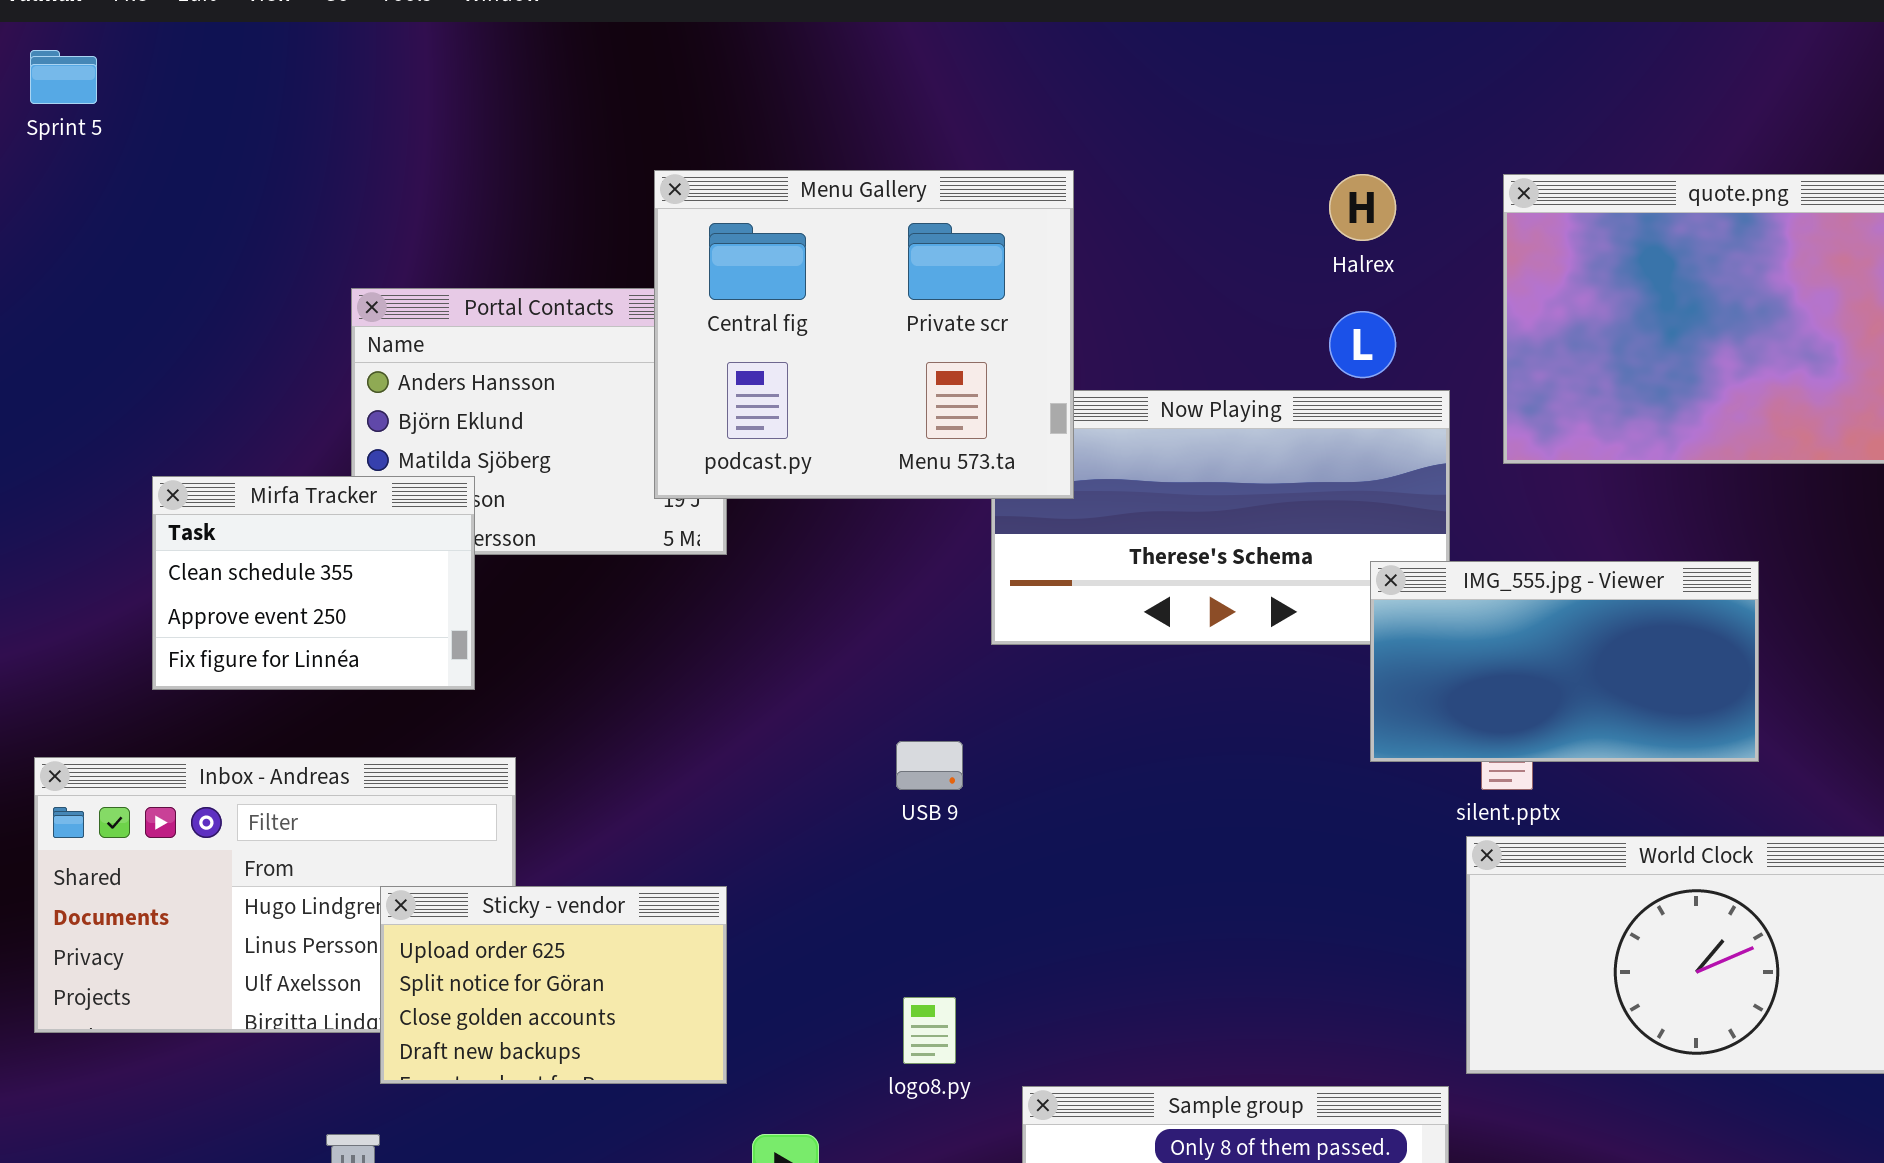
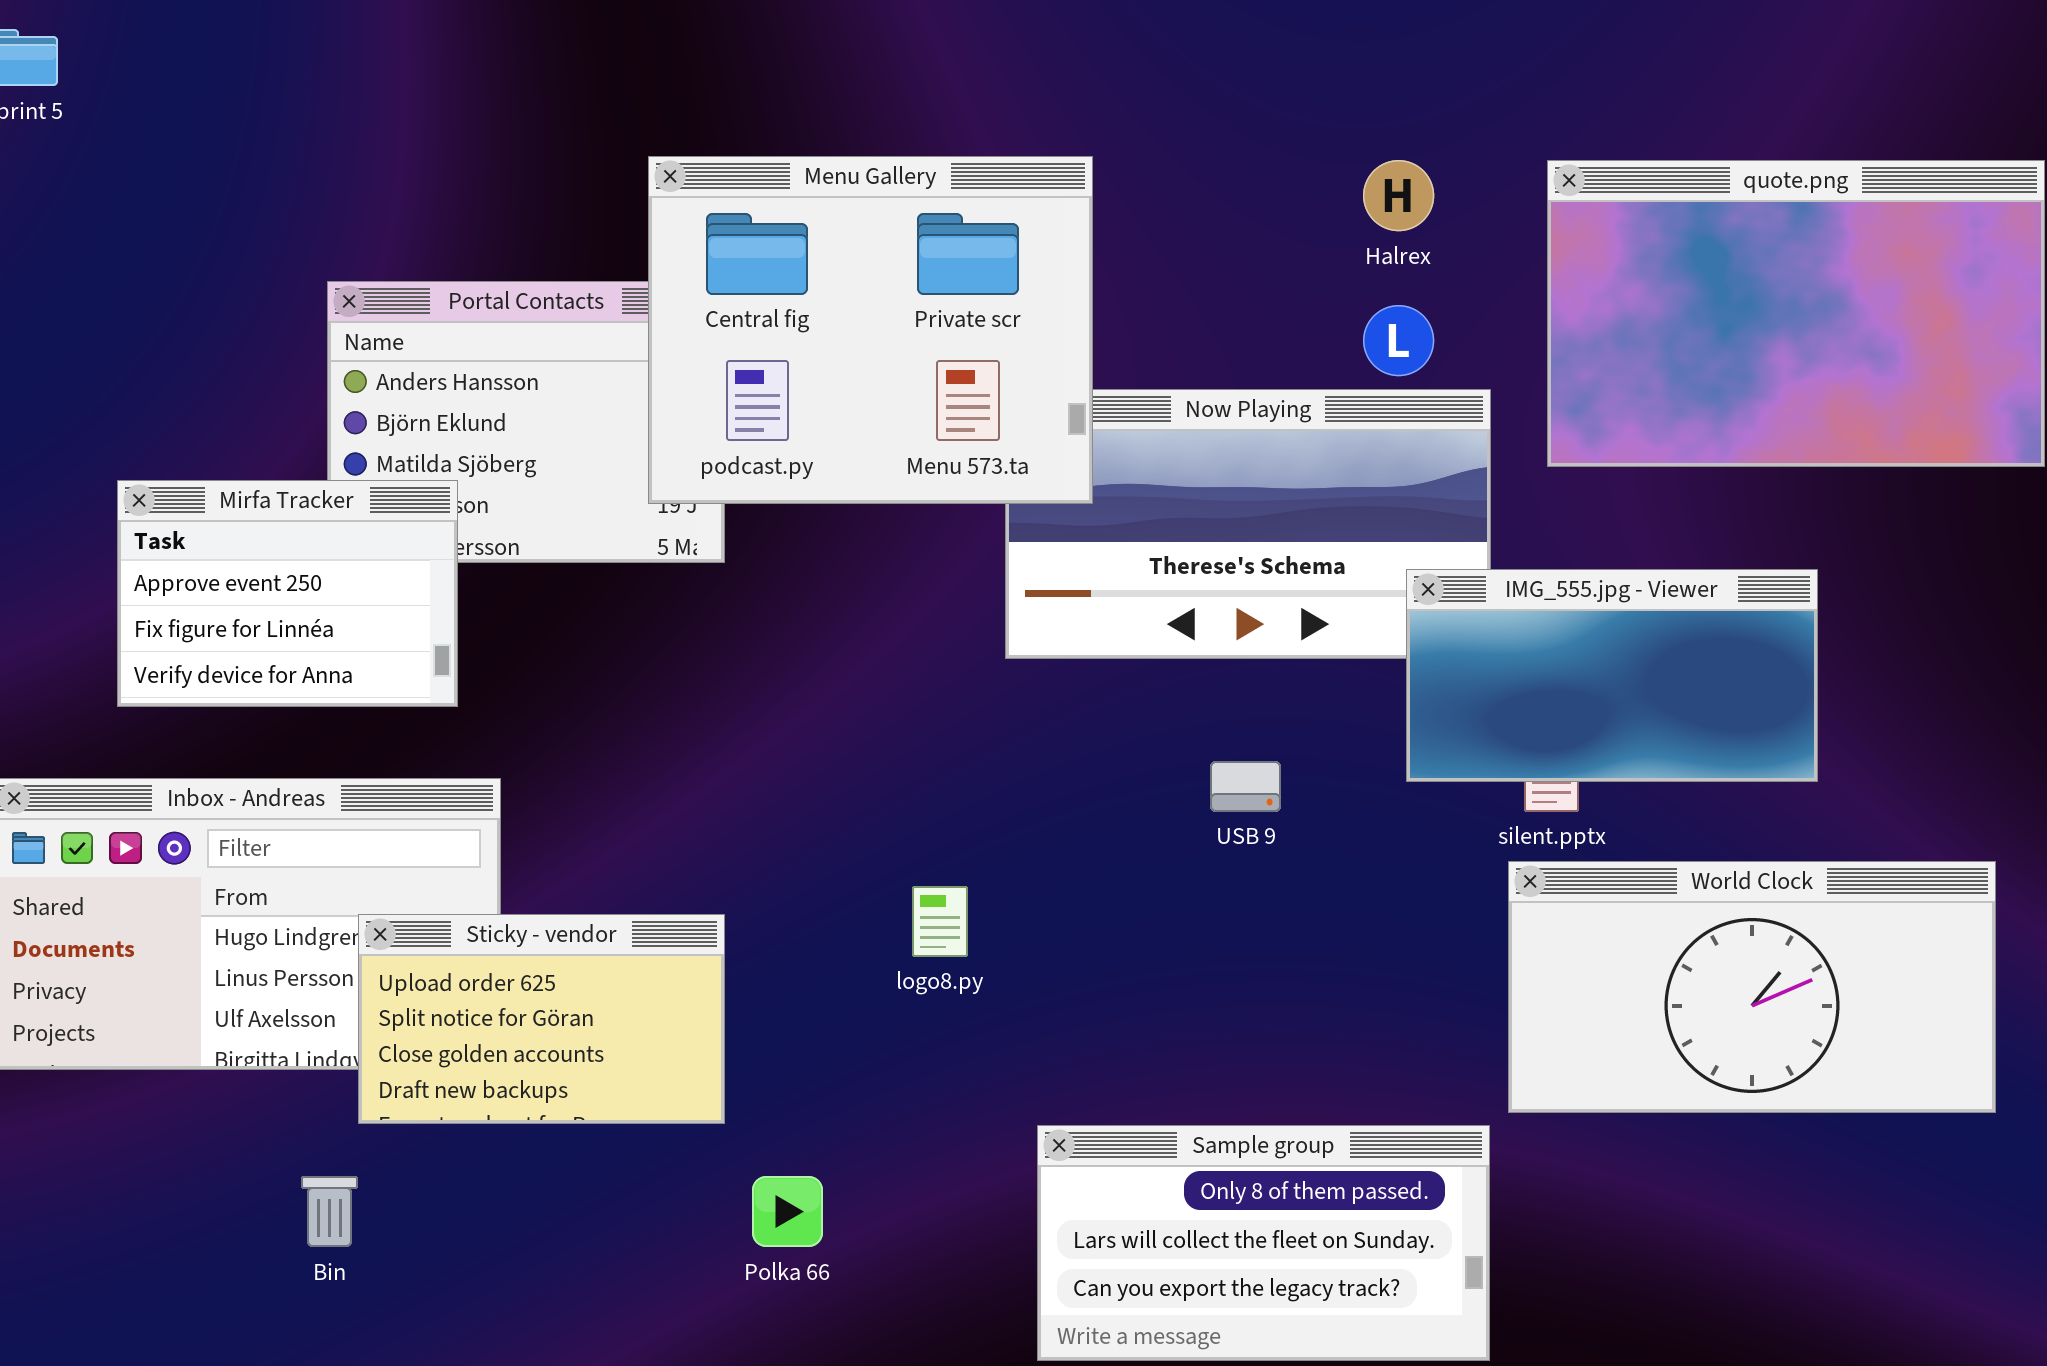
Mirfa Tracker: [152,476,475,690] -> [117,480,458,707], scrolled down 1 row
USB 9: [896,741,963,790] -> [1210,761,1281,812], moved
logo8.py: [903,997,956,1064] -> [912,886,968,957], moved

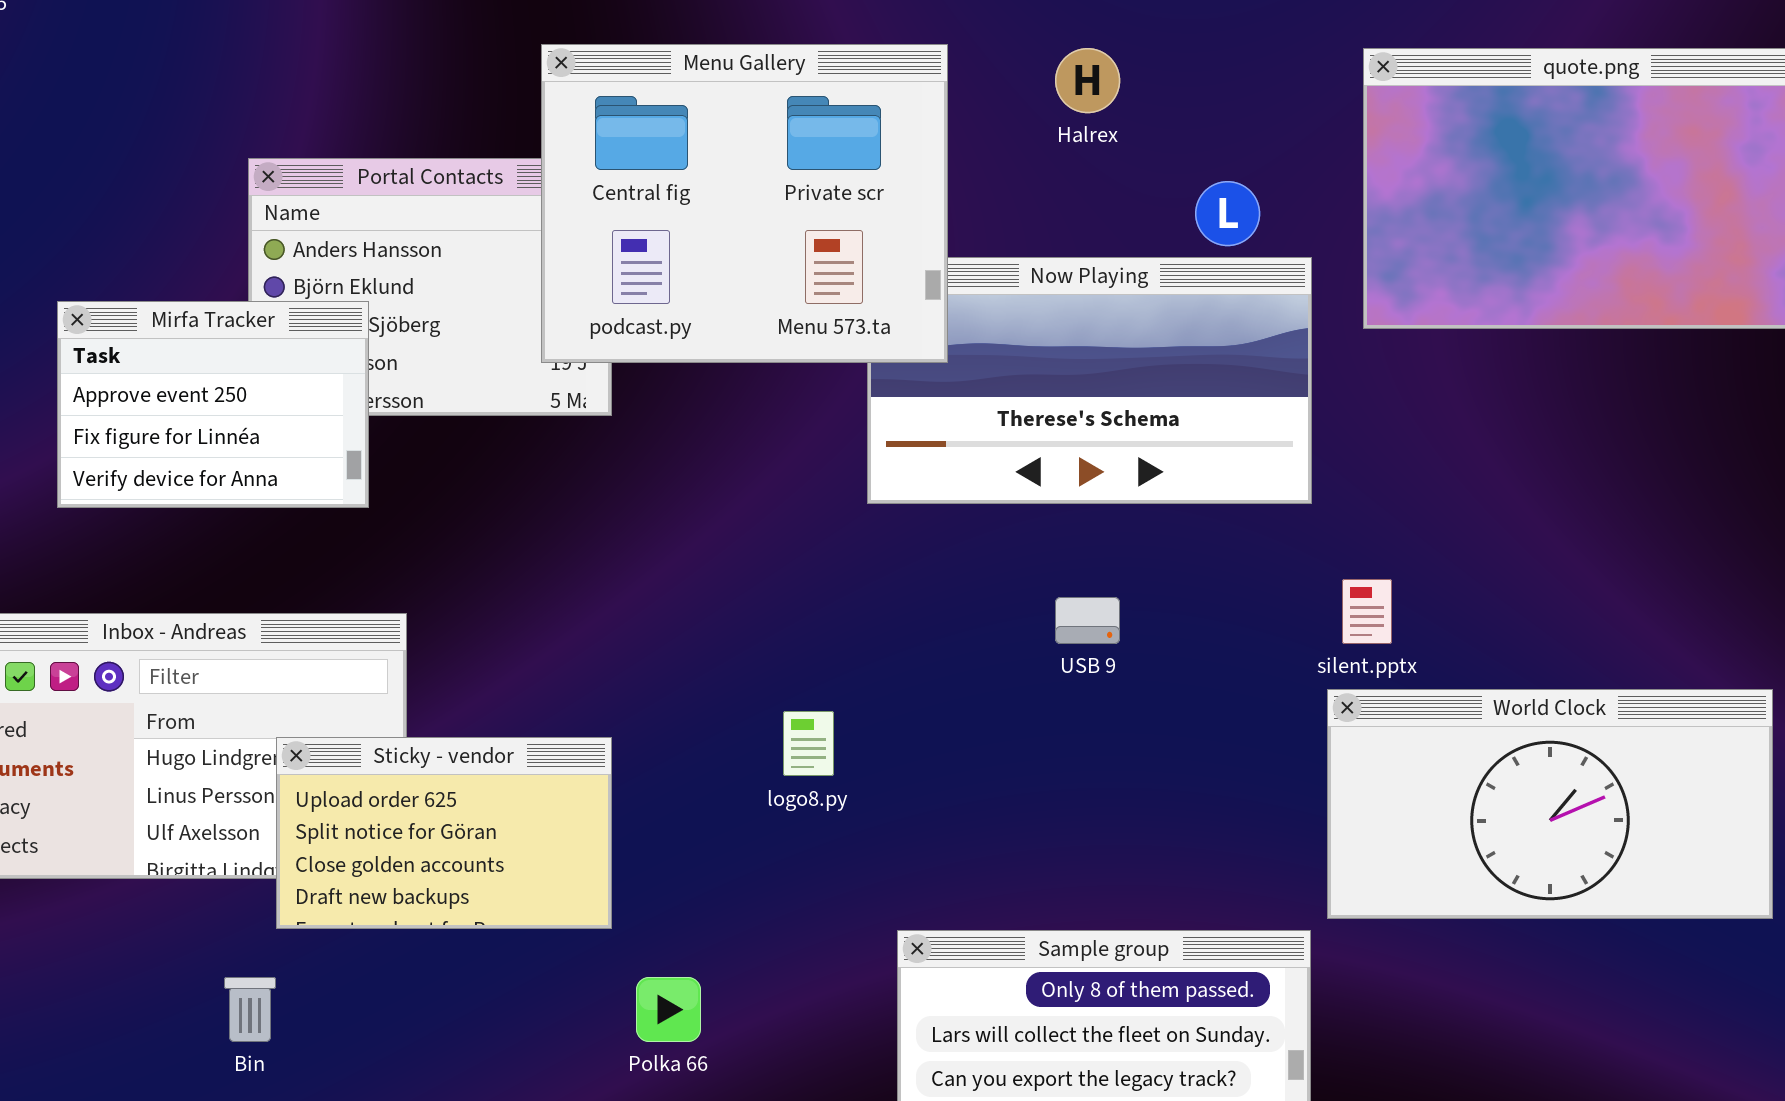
Halrex: [1363,160,1434,231] -> [1055,48,1120,113], moved
Mirfa Tracker: [117,480,458,707] -> [57,301,369,508], moved
IMG_555.jpg - Viewer: [1406,569,1818,782] -> none, closed

